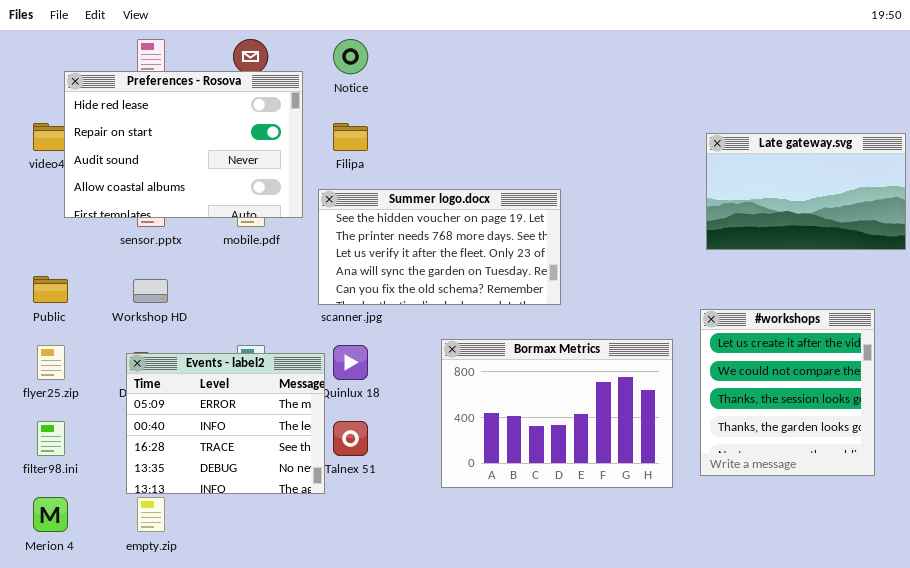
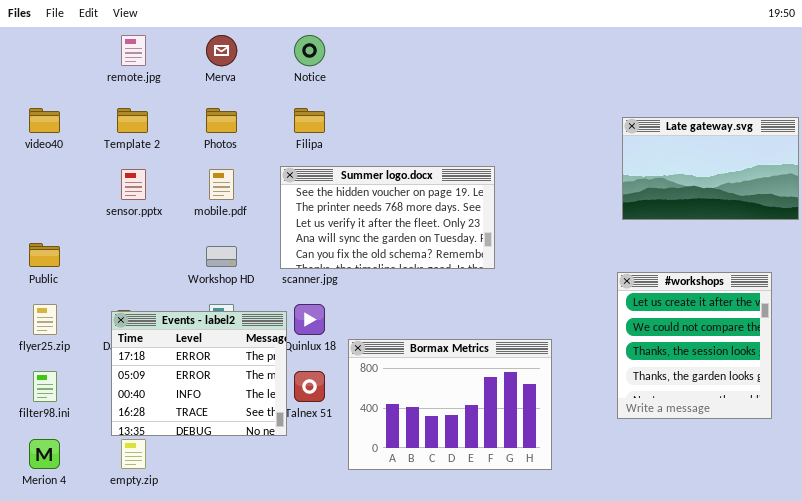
Preferences - Rosova: [64,71,303,218] -> none, closed
Workshop HD: [133,279,168,303] -> [206,246,237,267], moved
Bormax Metrics: [441,339,673,488] -> [348,339,552,470], moved
Events - label2: [126,353,325,494] -> [111,311,287,436], scrolled up 1 row

